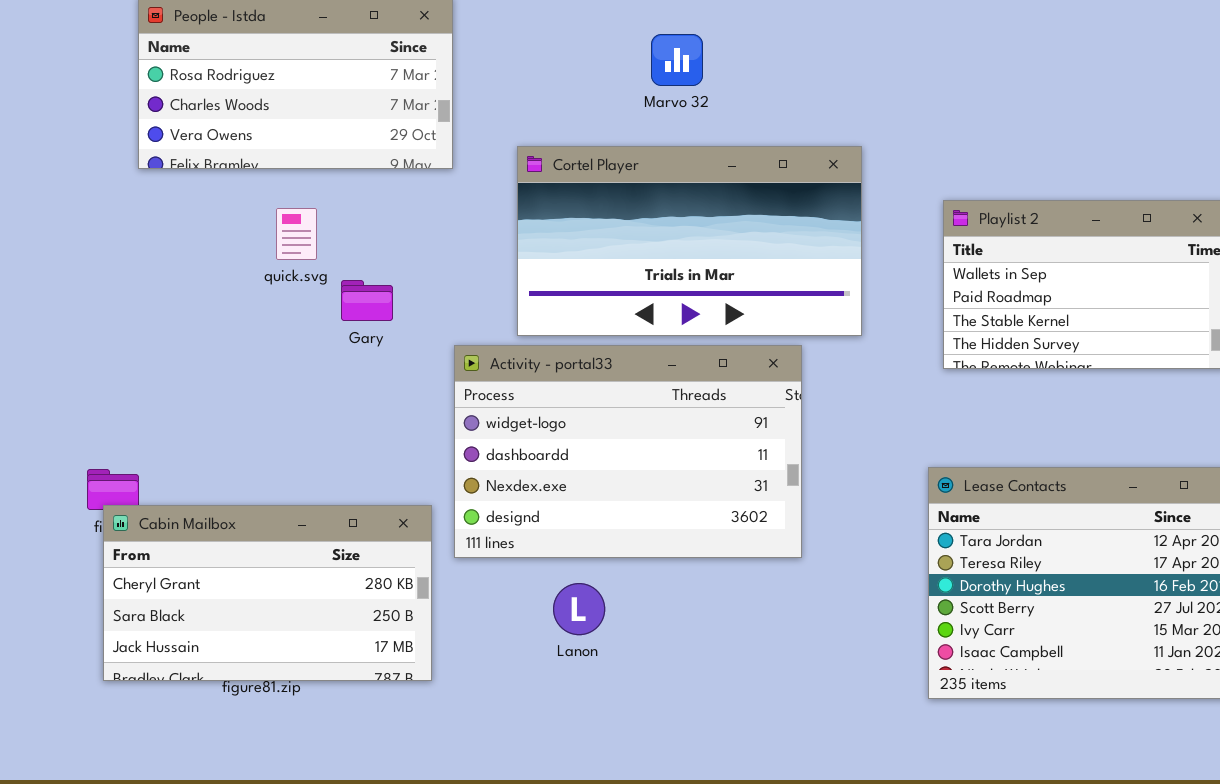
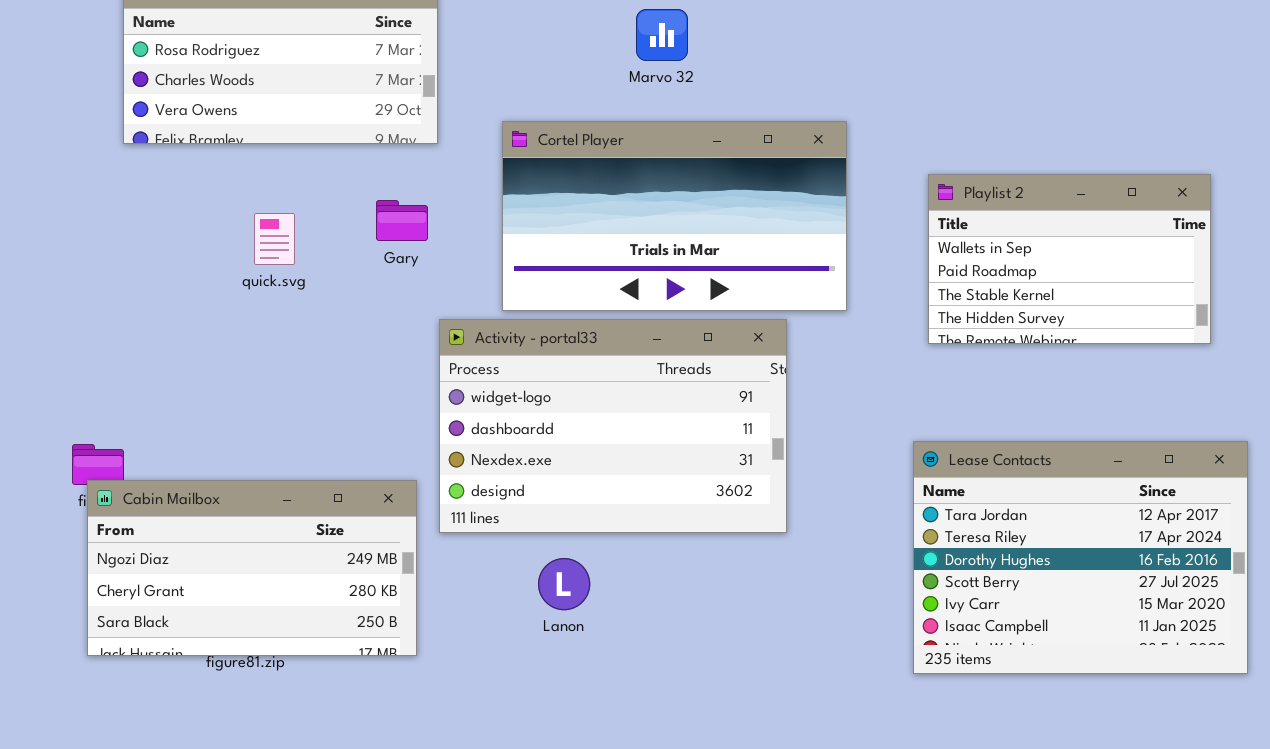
quick.svg: [276,208,317,260] -> [254,213,295,265], moved
Gary: [341,280,393,321] -> [376,200,428,241], moved
Cabin Mailbox: [103,505,432,681] -> [87,480,417,656], scrolled up 1 row

